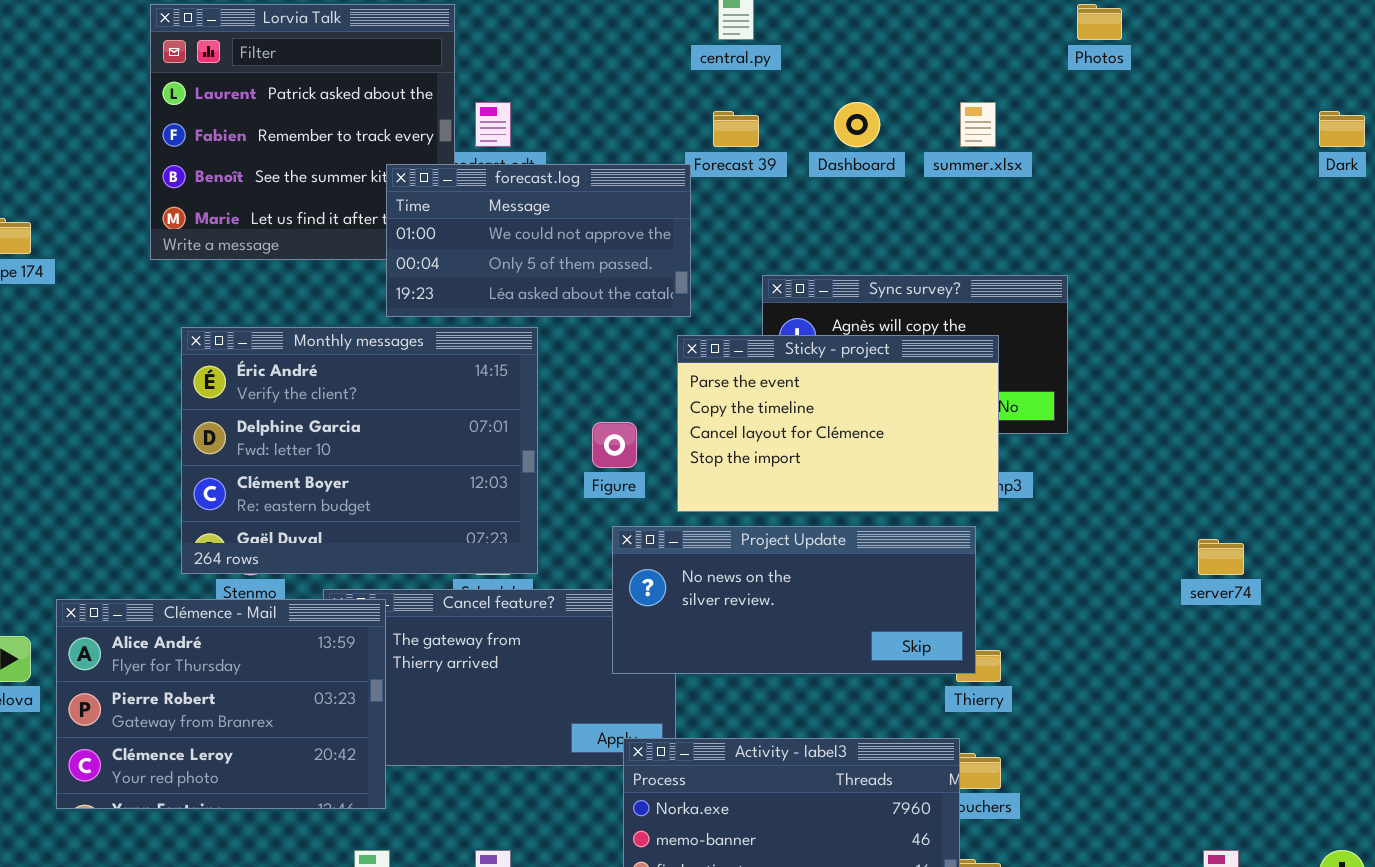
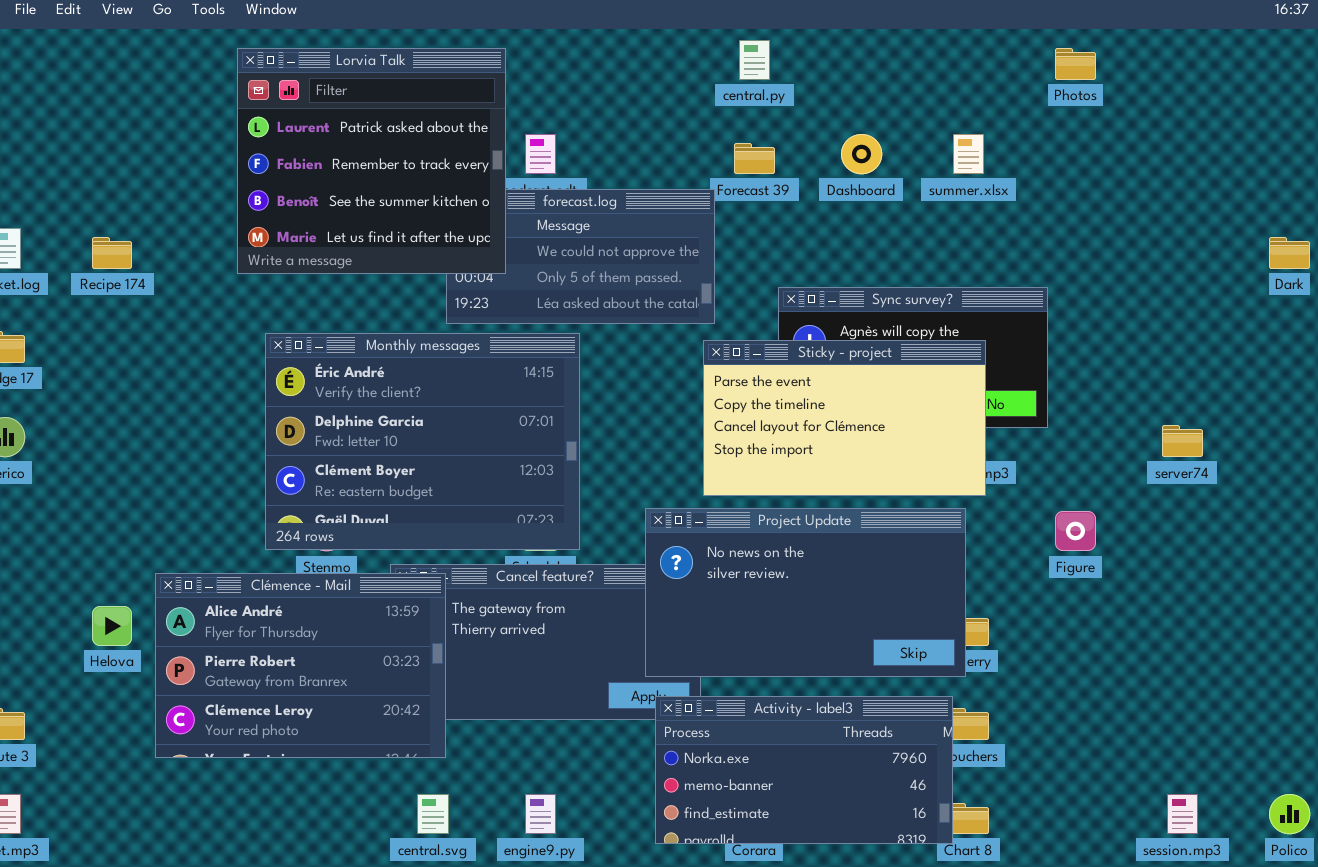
Lorvia Talk: [150,4,455,260] -> [237,48,506,274], raised
Dark: [1319,111,1365,147] -> [1269,237,1310,269], moved
Figure: [592,422,637,468] -> [1055,511,1096,551], moved
Project Update: [612,526,976,674] -> [645,508,966,677], resized
server74: [1198,539,1244,575] -> [1162,425,1203,457], moved

